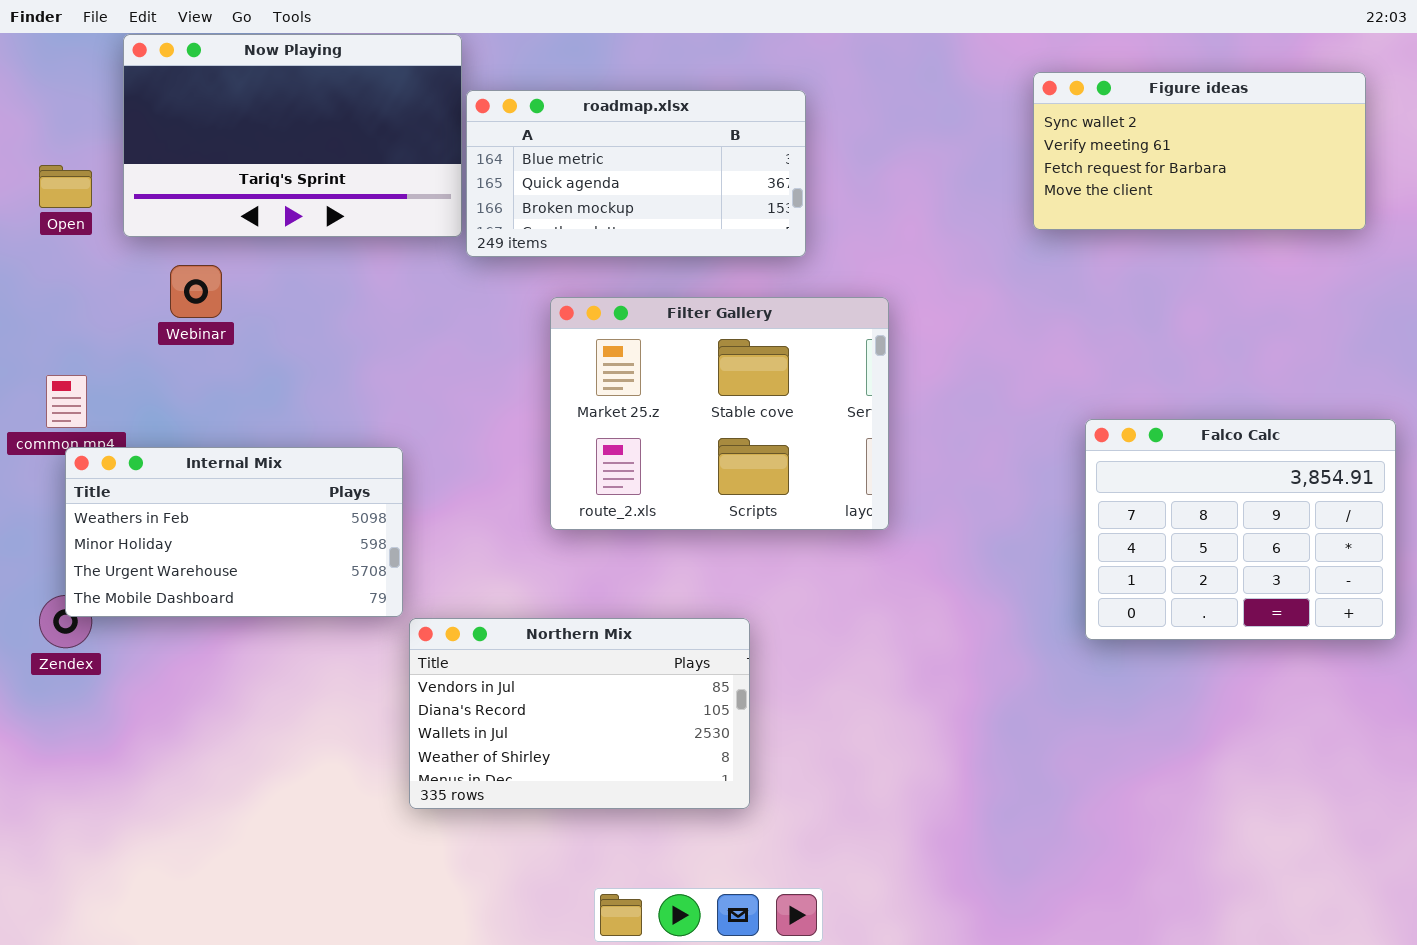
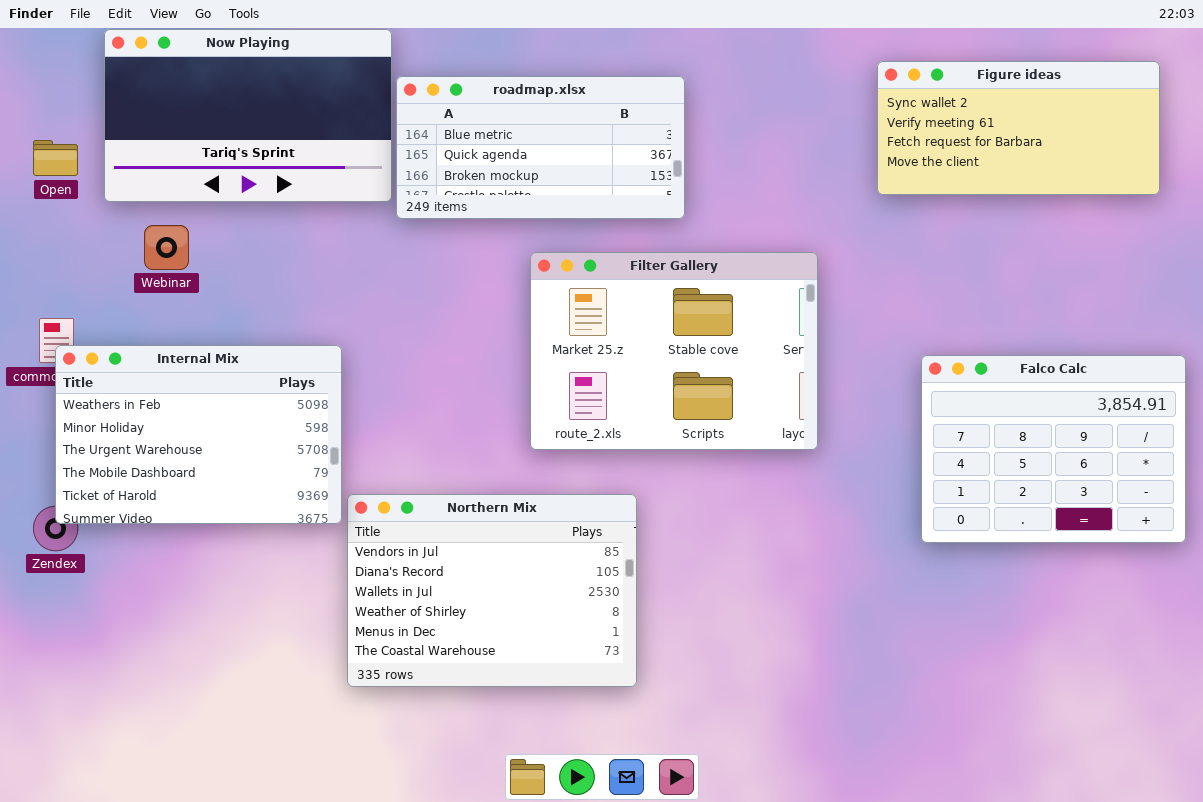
Filter Gallery: [550,297,889,530] -> [530,252,818,450], moved
Internal Mix: [65,447,403,617] -> [55,345,342,524], resized
Northern Mix: [409,618,750,809] -> [347,494,637,687], resized

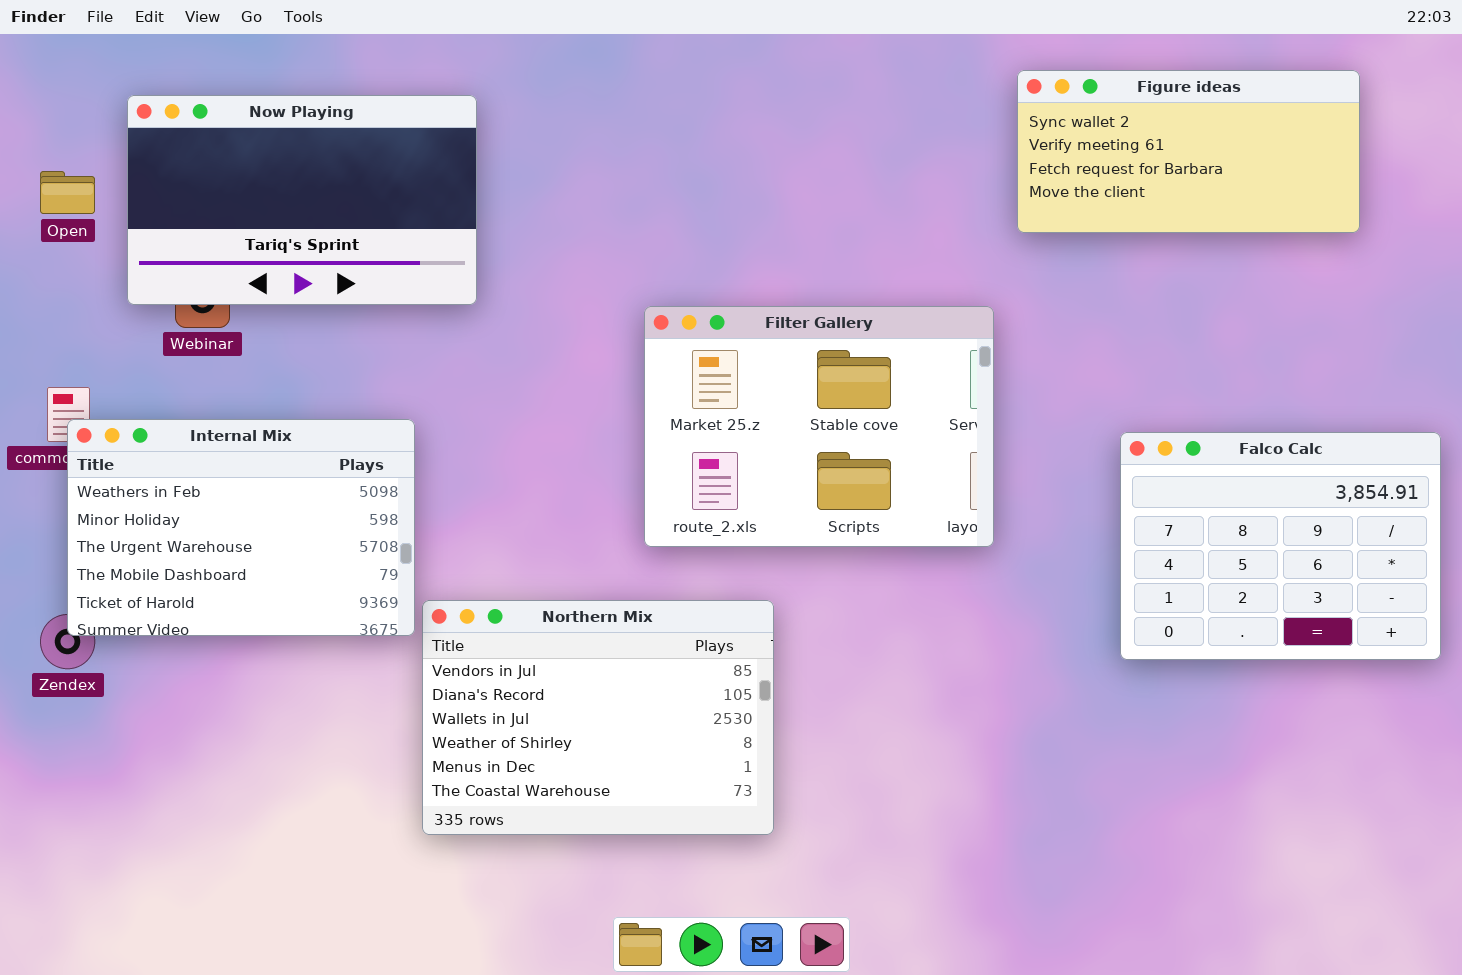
Now Playing: [104,29,392,202] -> [127,95,477,305], moved
Figure ideas: [877,61,1160,195] -> [1017,70,1360,233], moved
roadmap.xlsx: [396,76,685,219] -> none, closed

